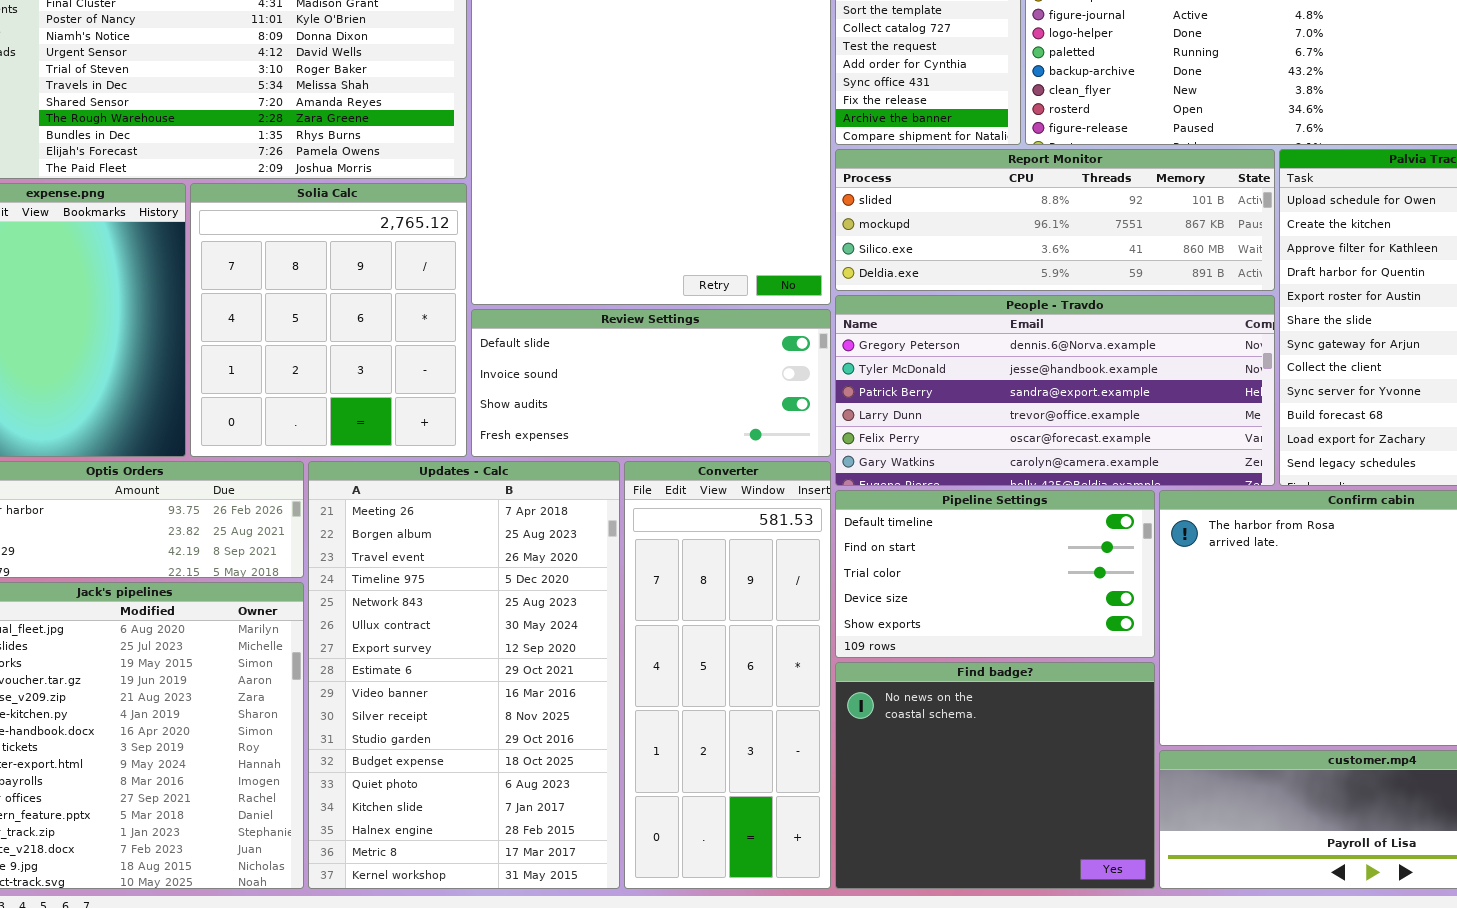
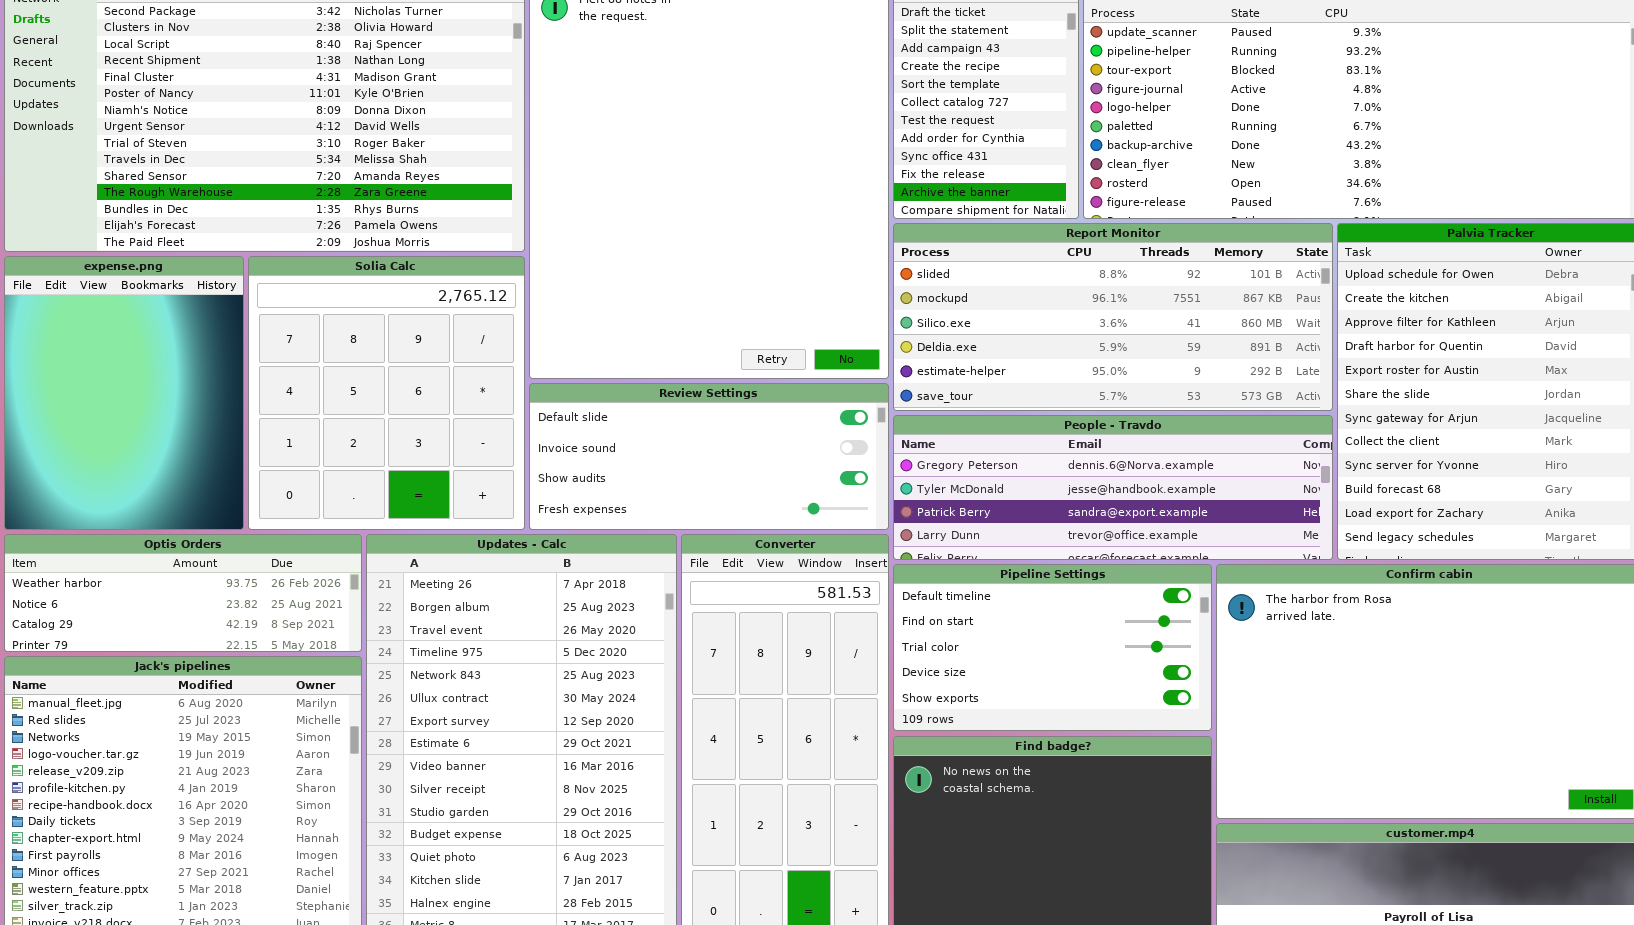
Report Monitor: [835,149,1275,291] -> [893,223,1333,411], resized
People - Travdo: [835,295,1275,486] -> [893,415,1333,560], resized

